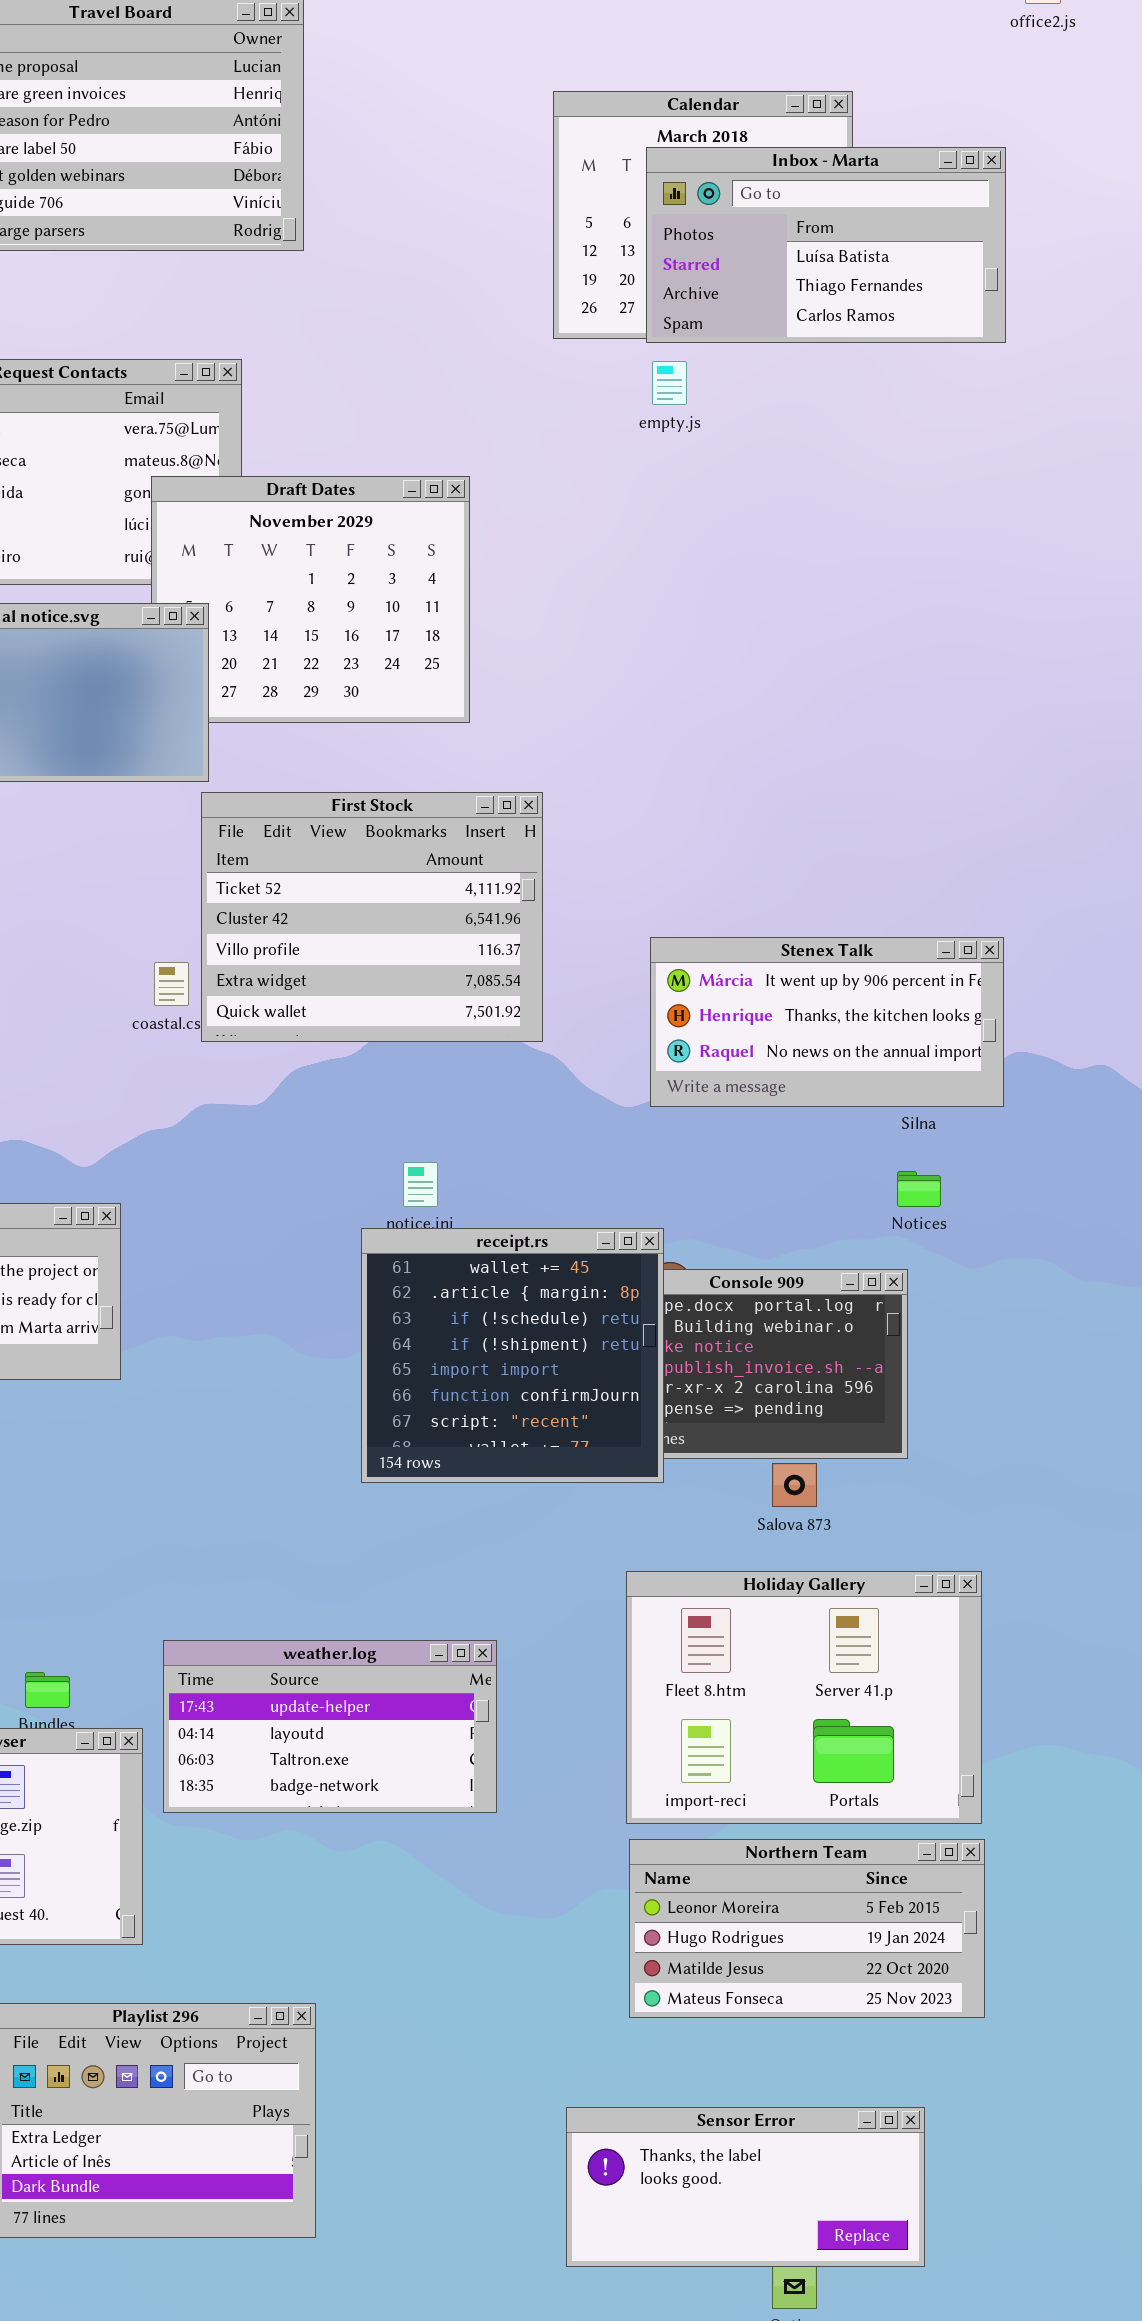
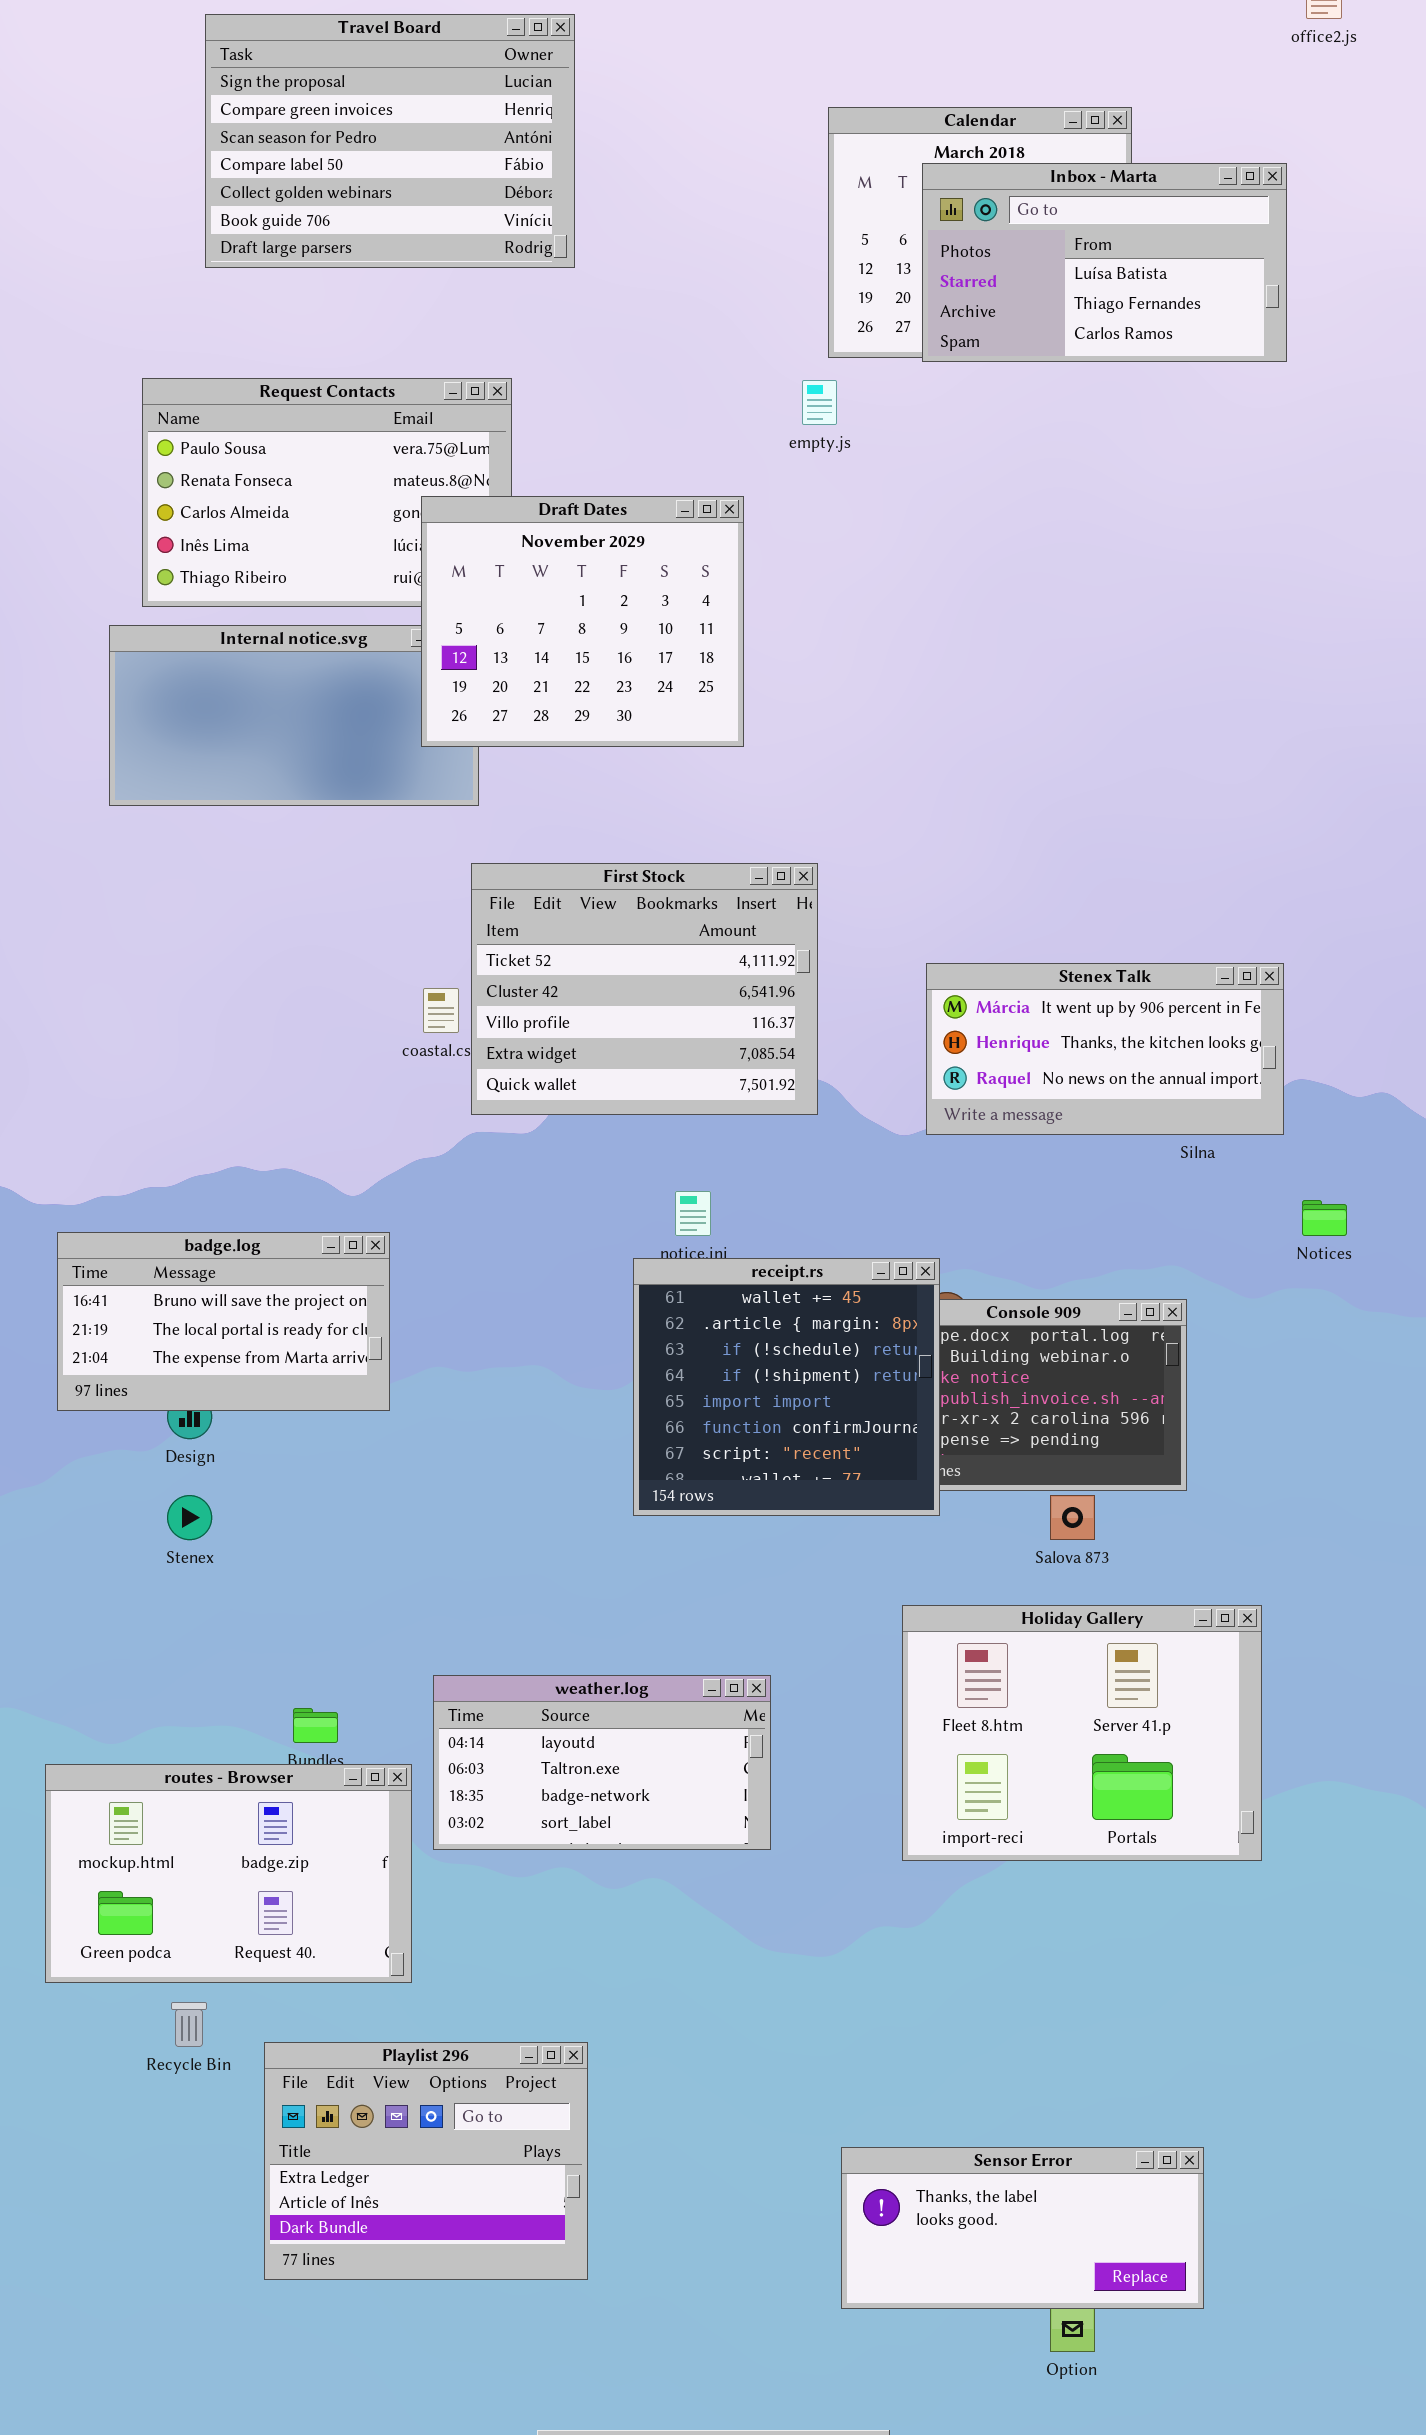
empty.js: [652,361,687,405] -> [802,380,837,425], moved
Draft Dates: [151,476,470,723] -> [421,496,744,747], raised
First Stock: [201,792,543,1042] -> [471,863,818,1115], moved
Notices: [897,1171,941,1207] -> [1302,1200,1347,1236], moved
weather.log: [163,1640,497,1813] -> [433,1675,771,1850], scrolled down 1 row
Northern Team: [629,1839,985,2018] -> none, closed

